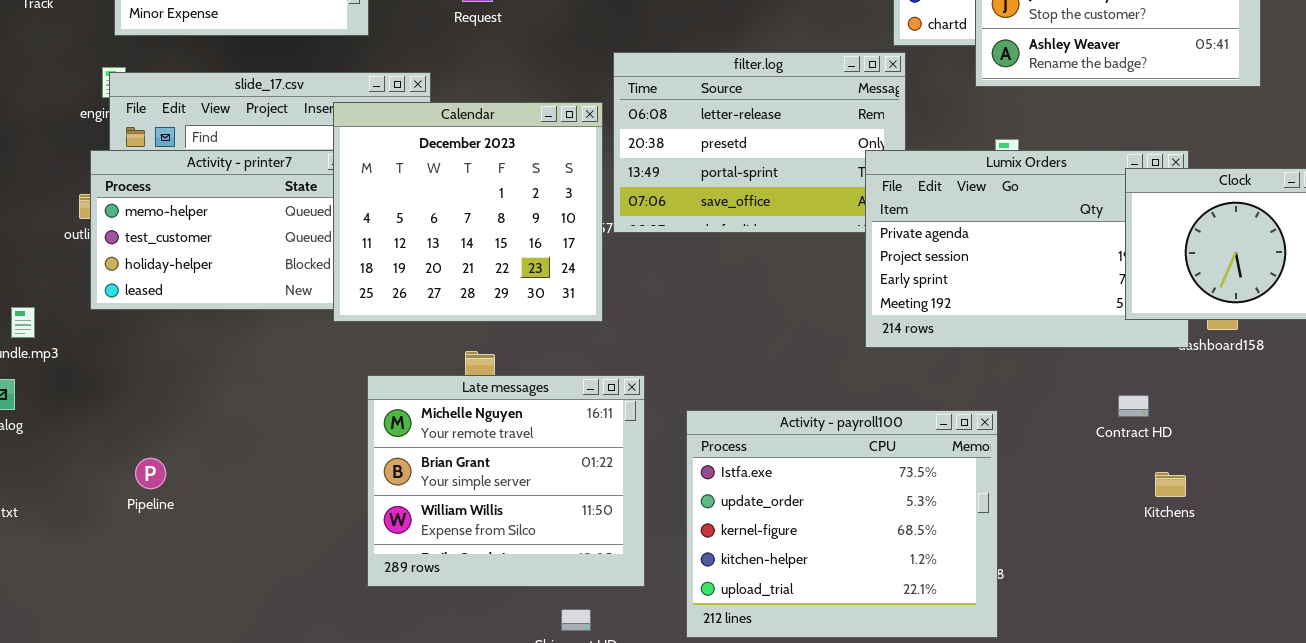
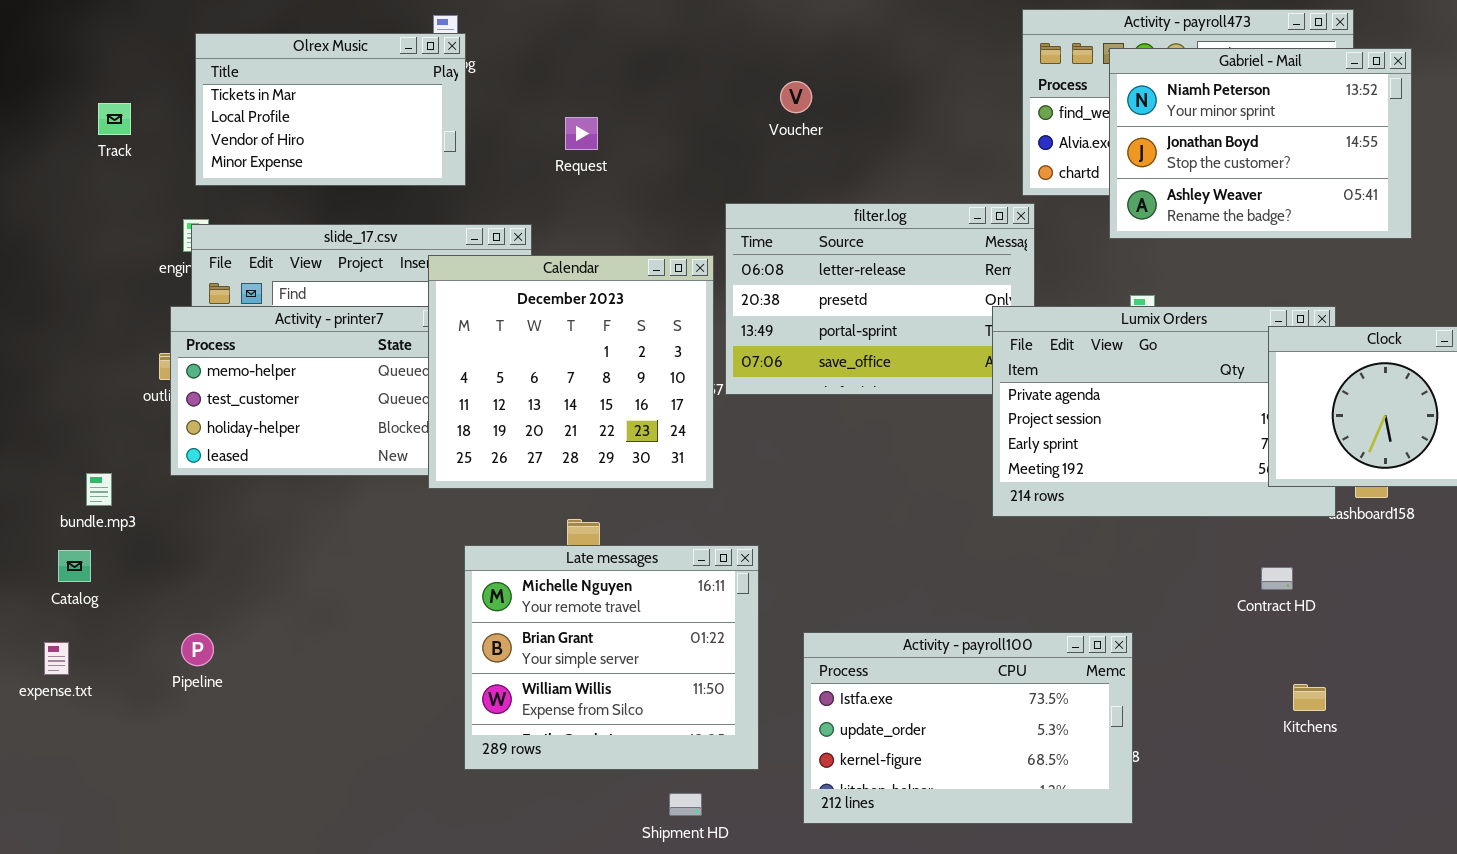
Activity - payroll100: [686,410,998,638] -> [803,632,1133,824], resized
Pipeline: [135,458,166,489] -> [181,633,214,666], moved
Kitchens: [1155,472,1186,497] -> [1293,684,1326,711], moved

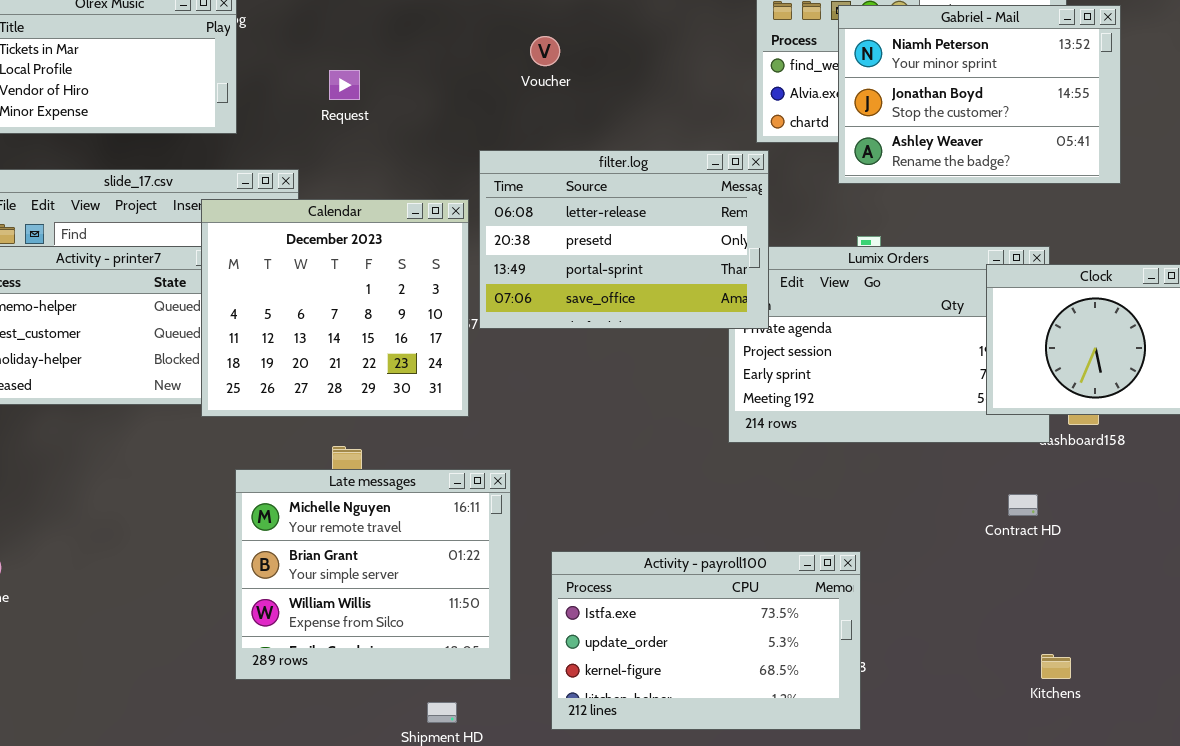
filter.log: [725,203,1035,395] -> [479,150,769,329], raised
Contract HD: [1261,567,1293,590] -> [1008,494,1038,516], moved
Kitchens: [1293,684,1326,711] -> [1041,654,1071,679], moved

